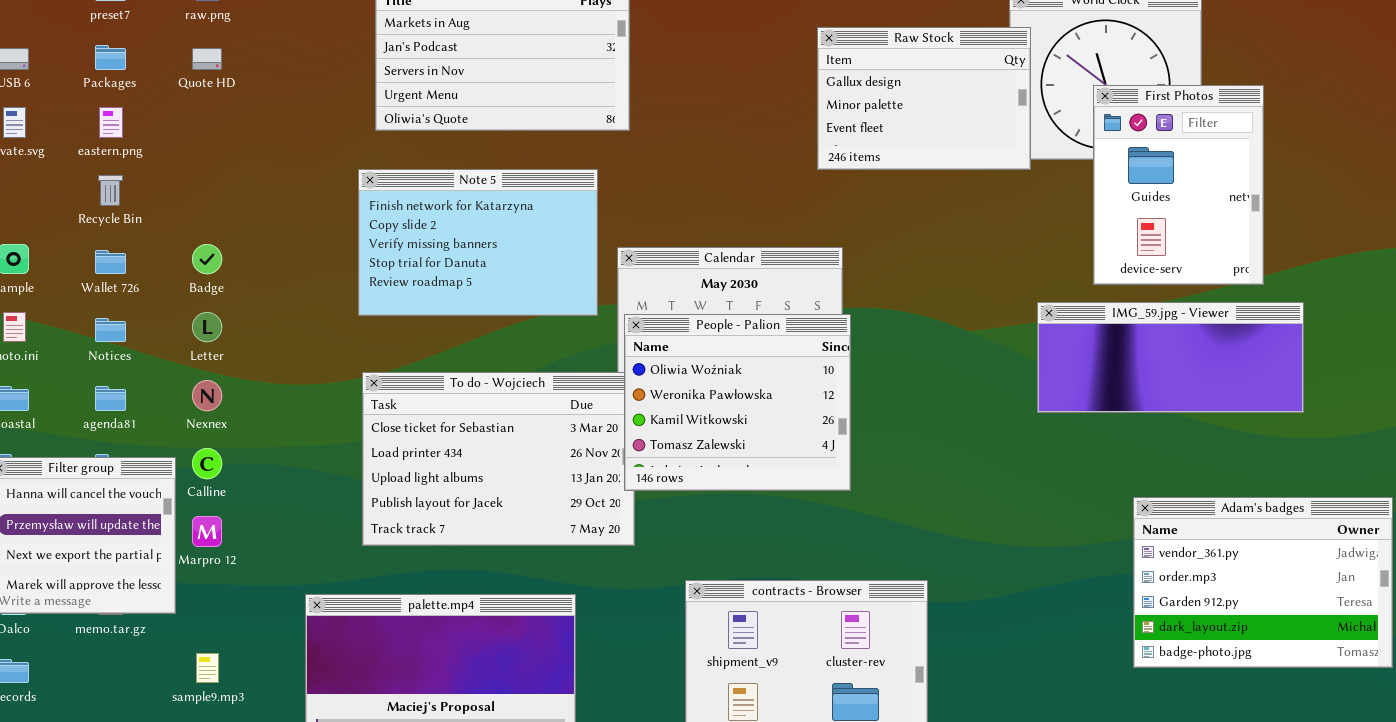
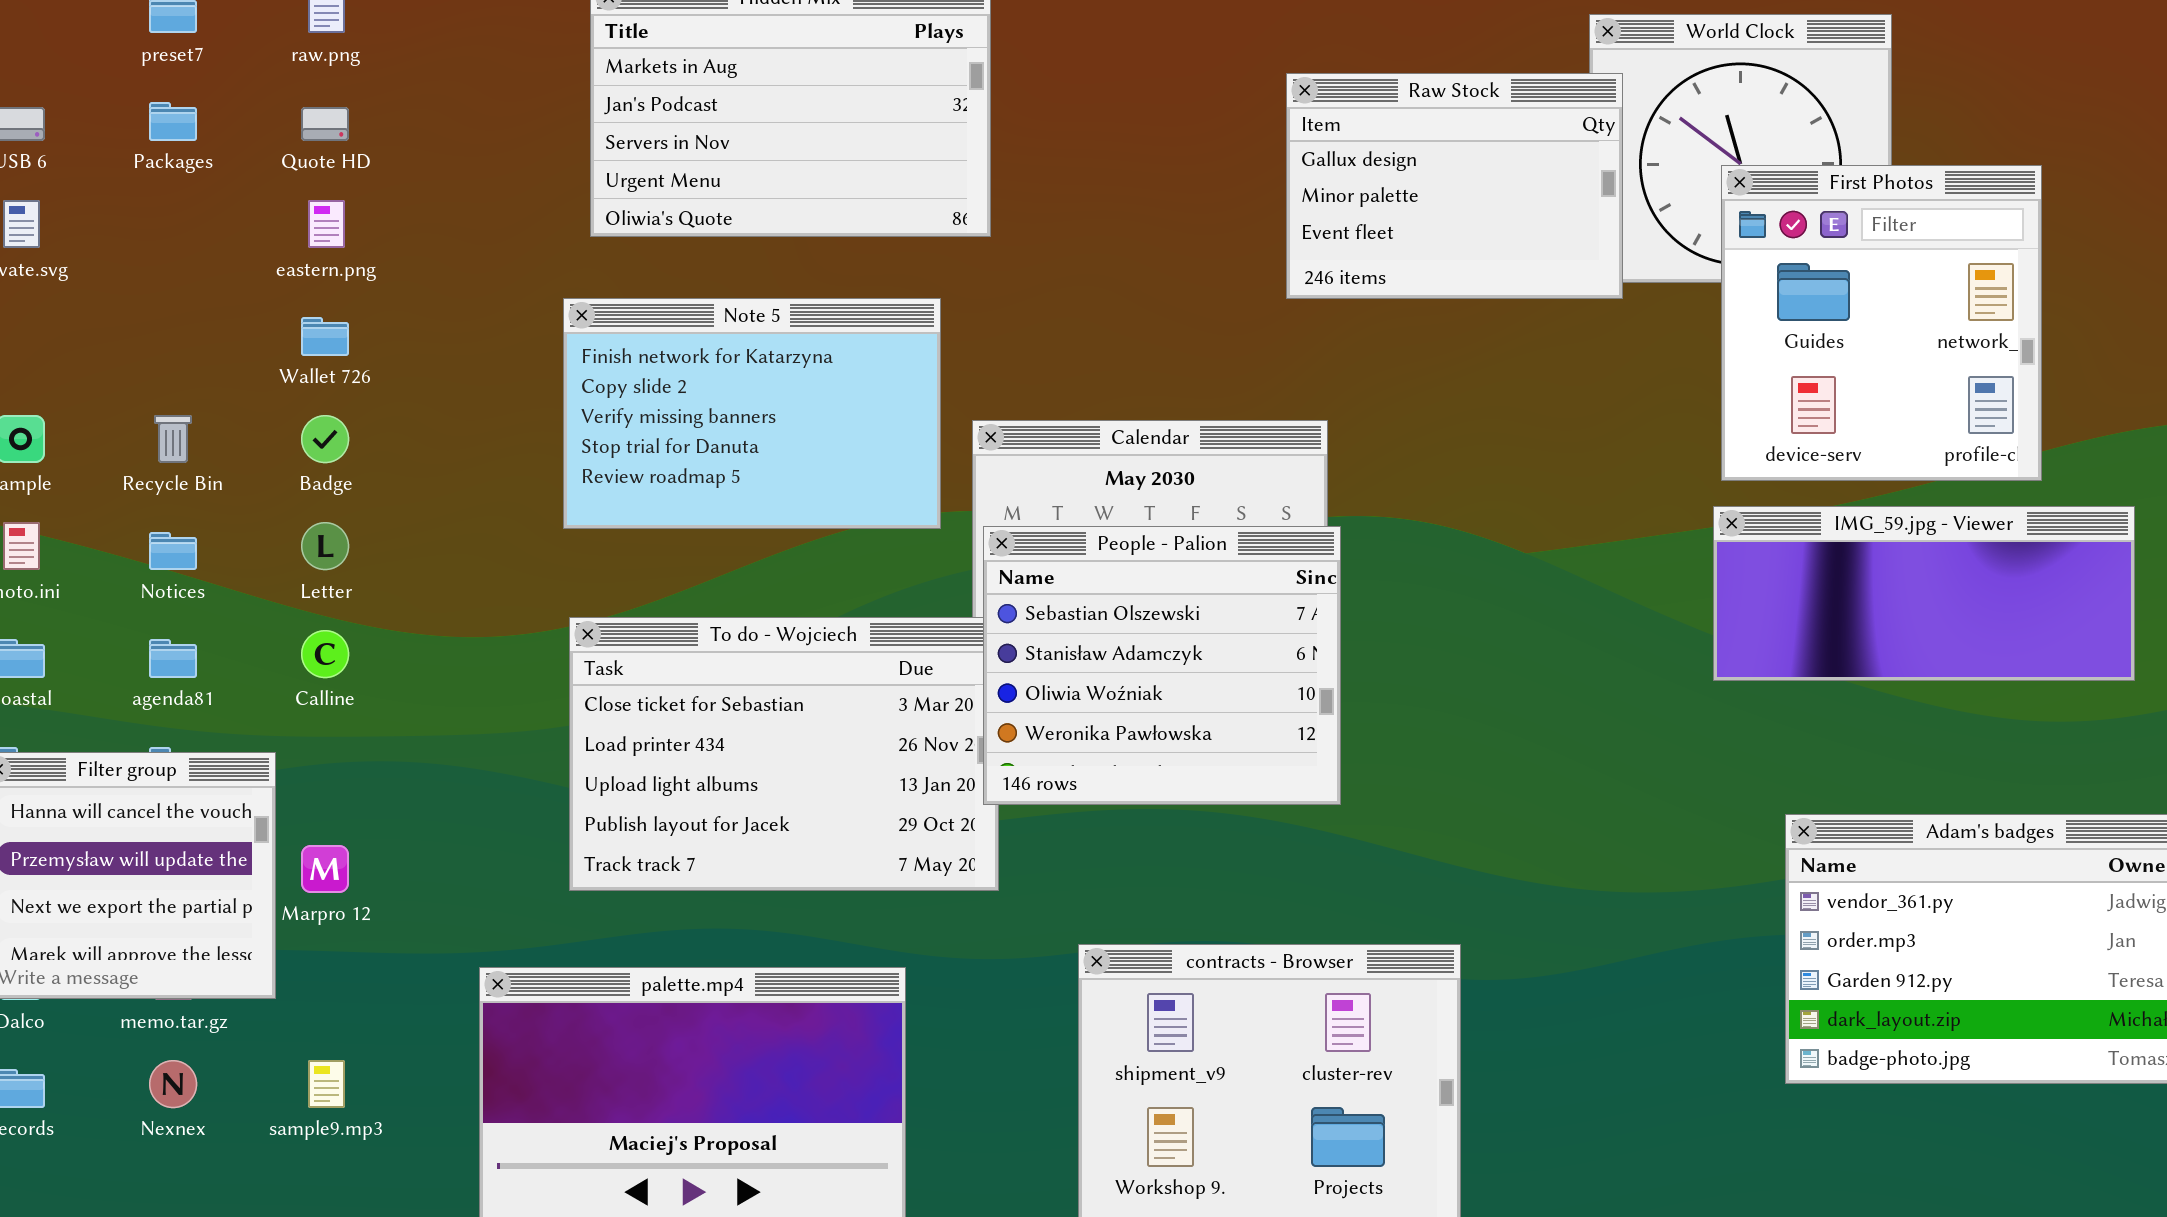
First Photos: [1093,85,1264,285] -> [1721,165,2042,481], resized
eastern.png: [99,107,123,138] -> [308,200,345,248], moved
Recycle Bin: [98,175,123,206] -> [154,415,192,463], moved
Wallet 726: [95,250,126,274] -> [301,317,349,356], moved
IMG_59.jpg - Viewer: [1037,302,1304,413] -> [1713,506,2135,681], moved
People - Palion: [624,314,851,491] -> [983,526,1341,805], scrolled up 2 rows
Nexnex: [192,380,222,411] -> [149,1060,197,1108], moved
Calline: [192,448,222,479] -> [301,630,349,678], moved

